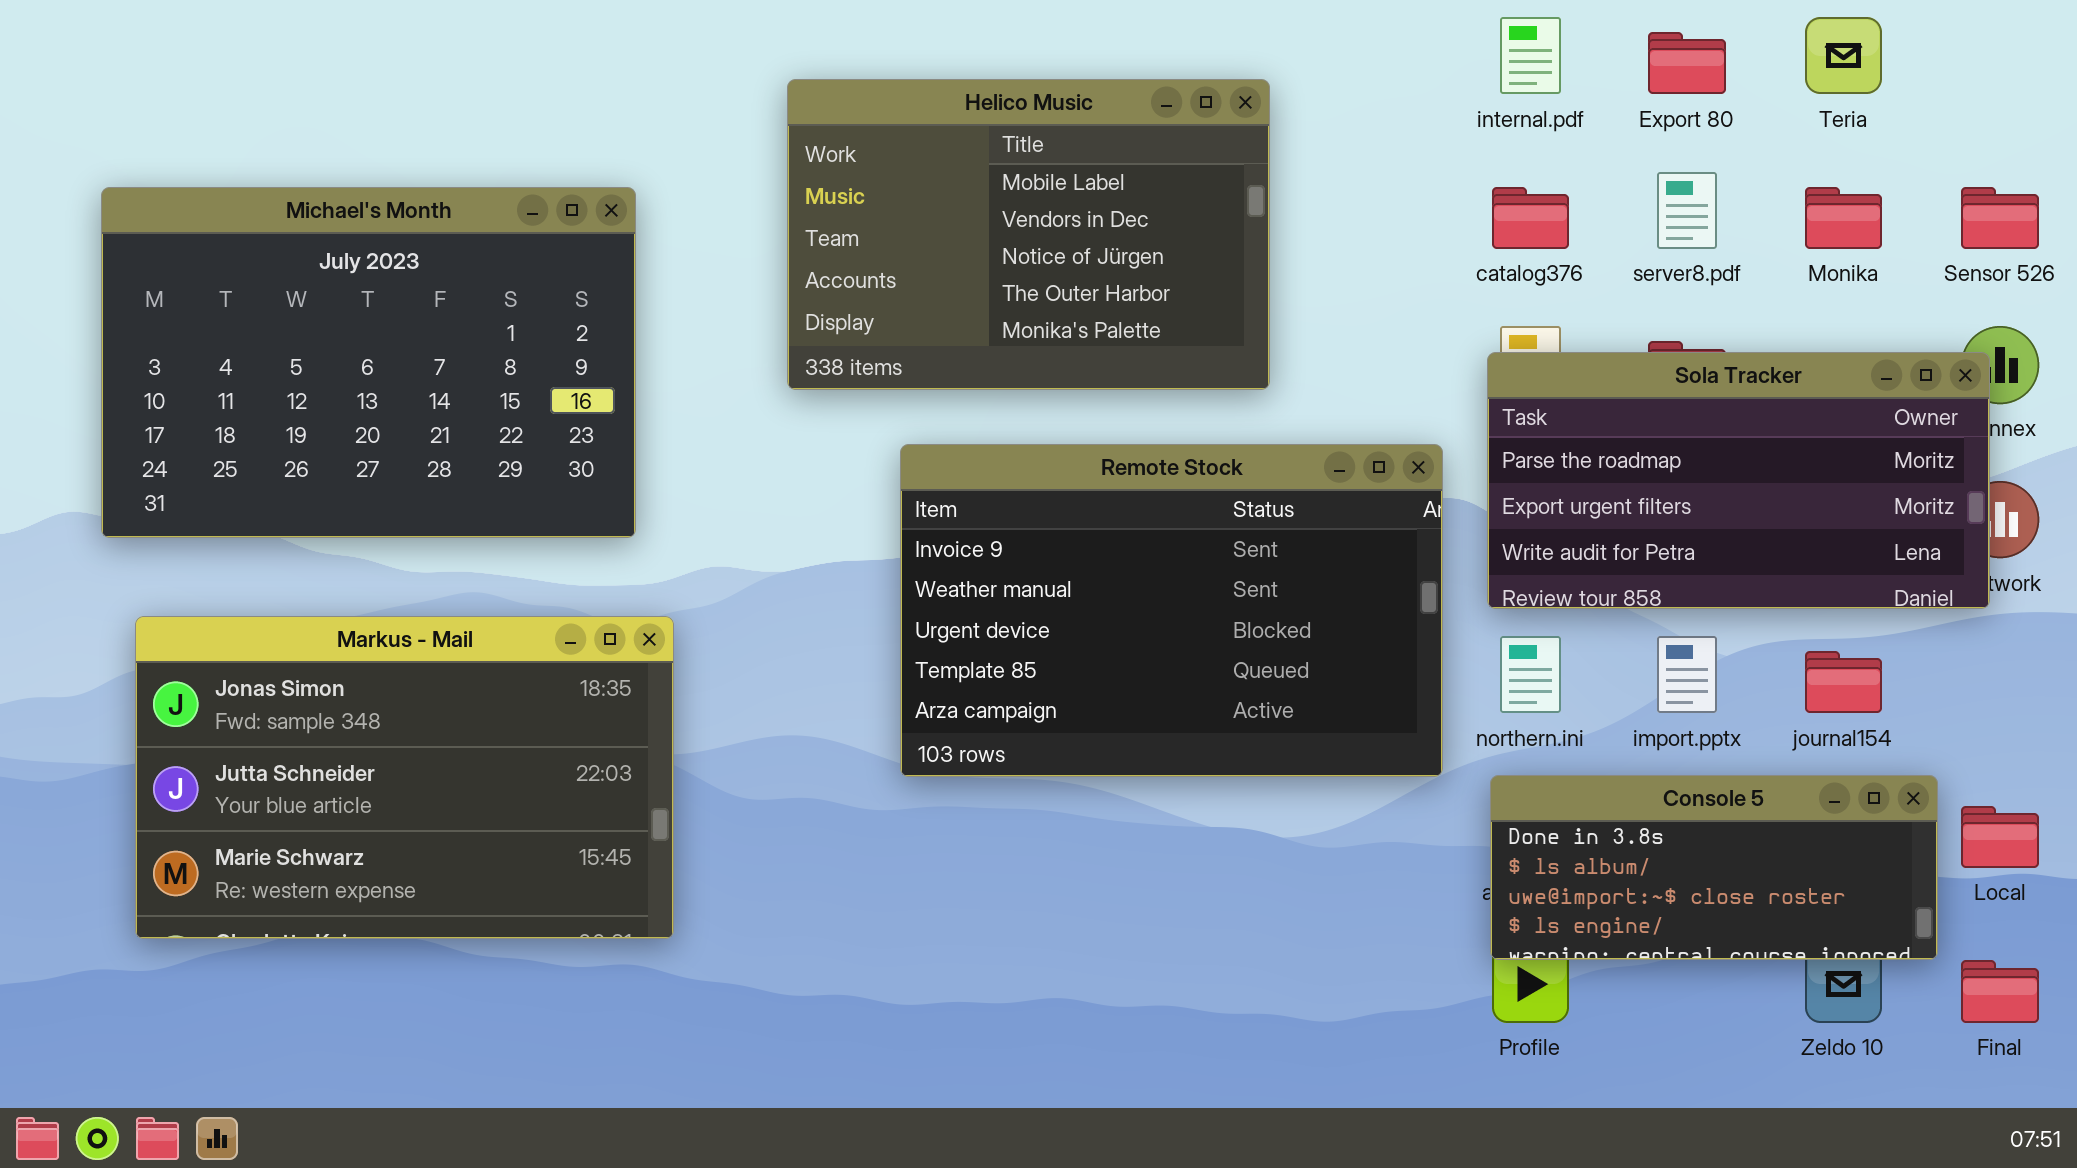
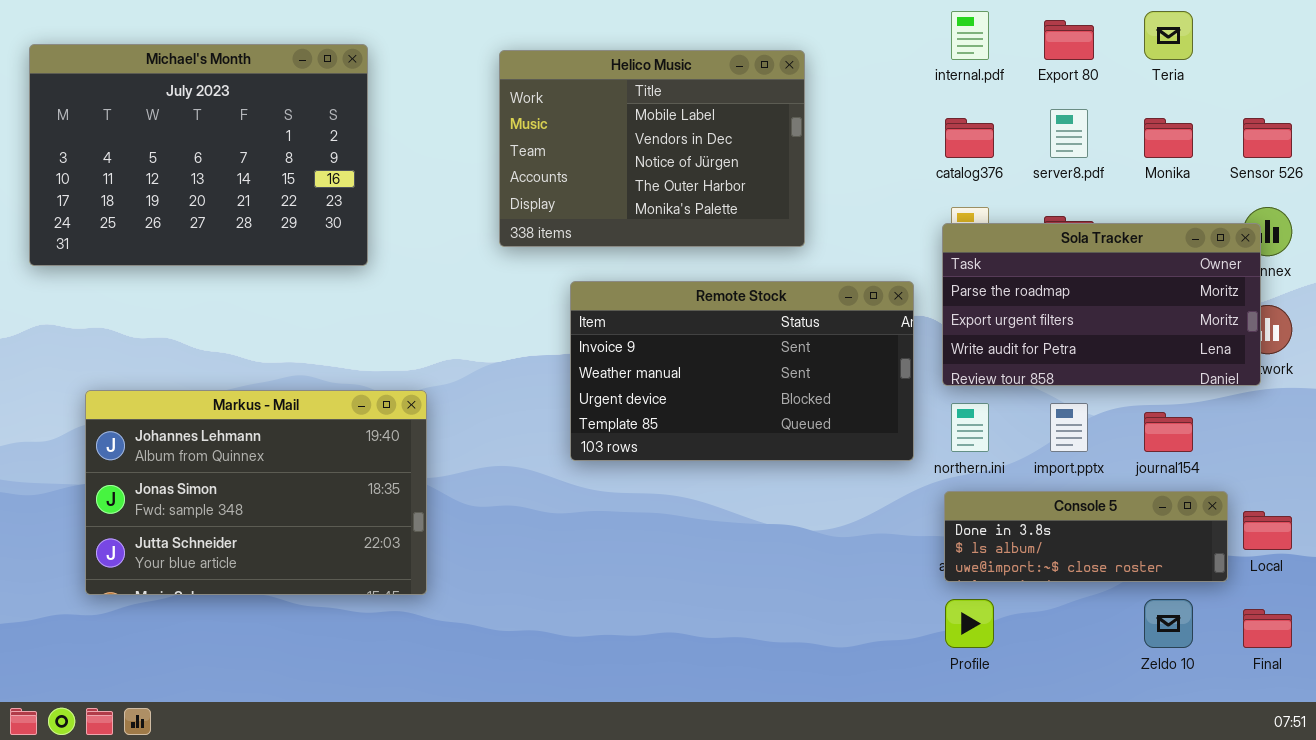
Michael's Month: [101,187,636,538] -> [29,44,368,266], moved
Remote Stock: [900,444,1443,777] -> [570,281,914,461], resized
Markus - Mail: [135,616,674,939] -> [85,390,427,595], scrolled up 1 row
Console 5: [1490,775,1938,960] -> [944,491,1228,582], resized

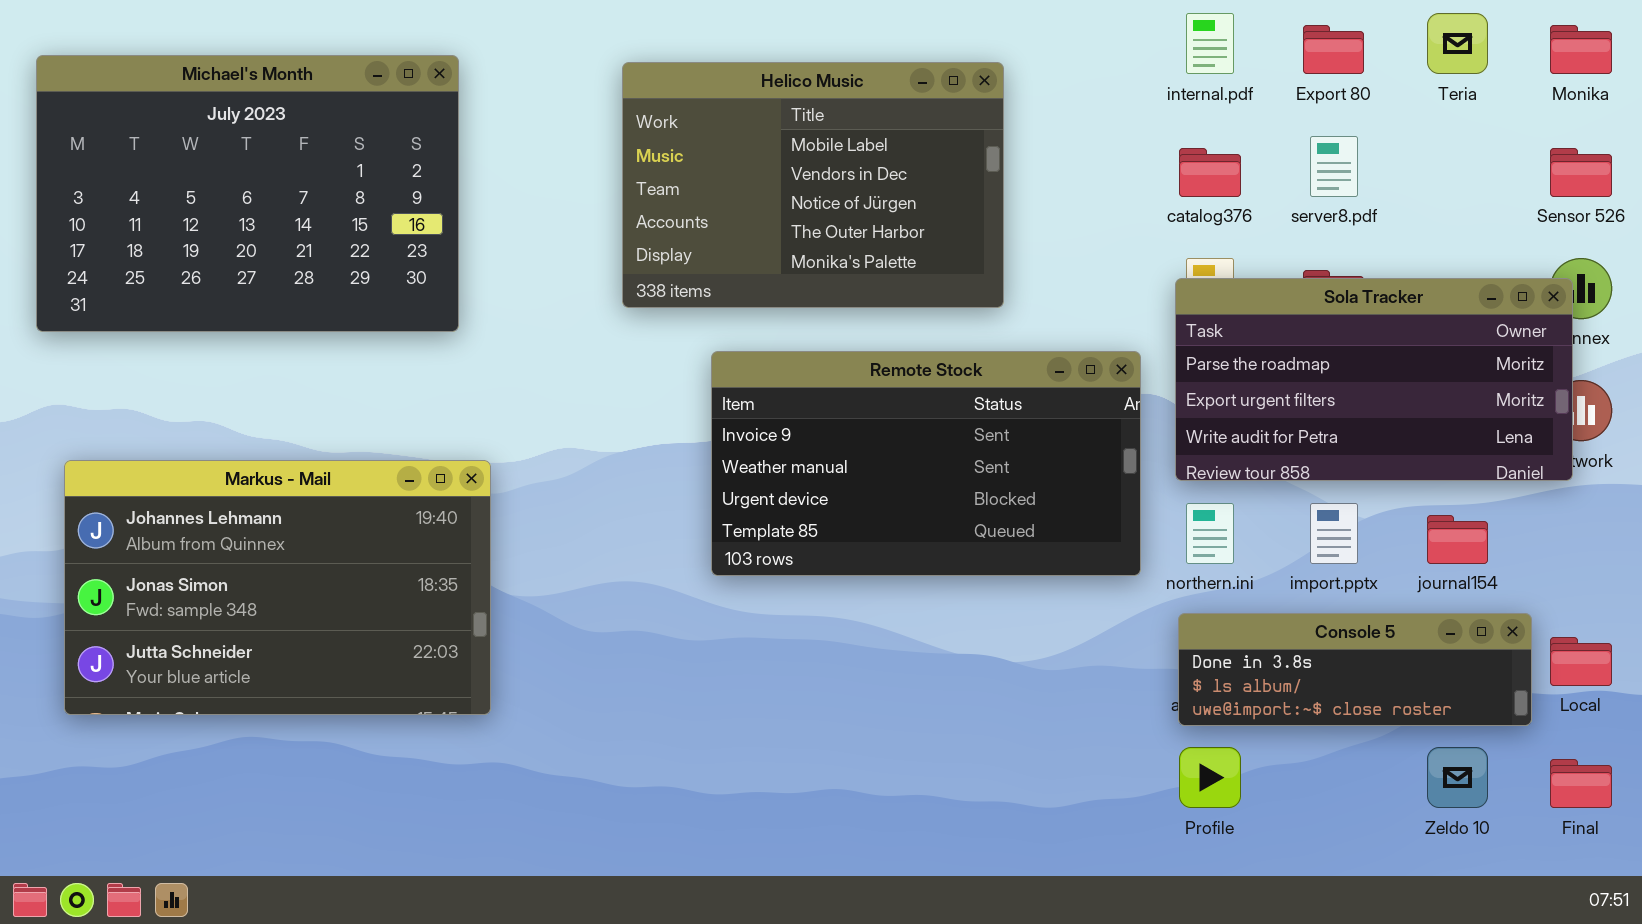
Monika: [1144,118,1193,158] -> [1550,25,1612,74], moved
Markus - Mail: [85,390,427,595] -> [64,460,491,715], moved

